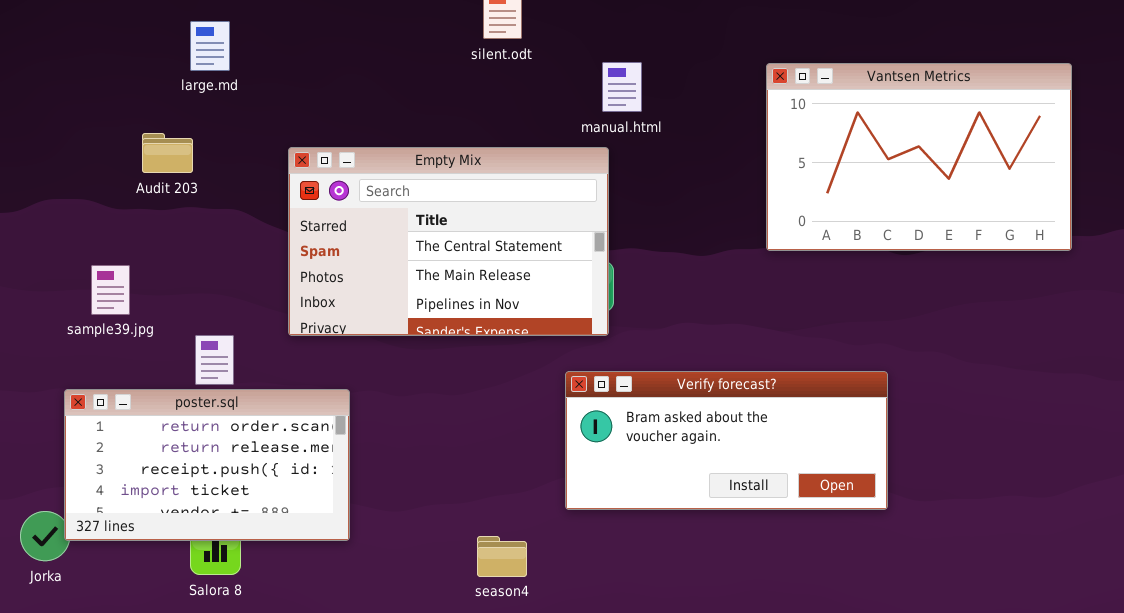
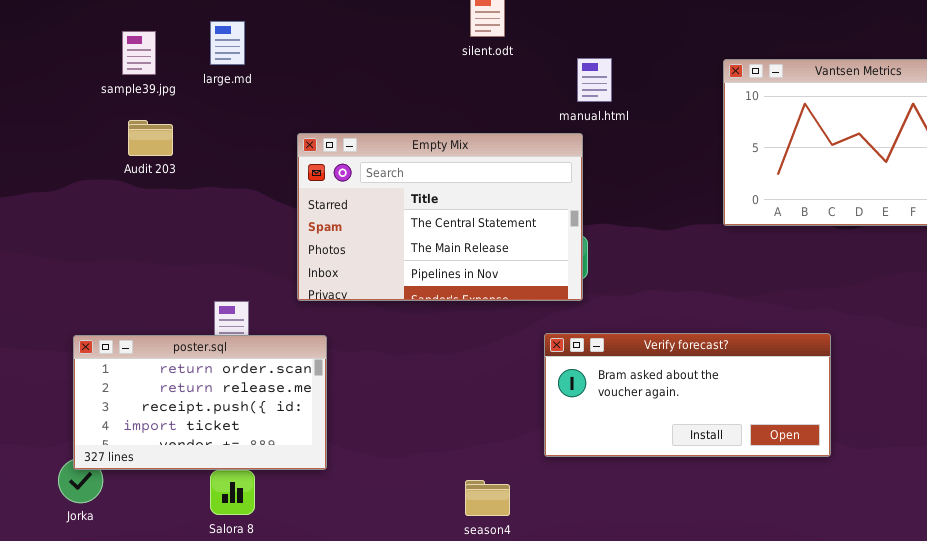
Audit 203: [142,133,193,173] -> [128,120,173,156], moved
sample39.jpg: [91,265,130,315] -> [122,31,156,75], moved
poster.sql: [64,389,350,541] -> [73,335,327,470], moved

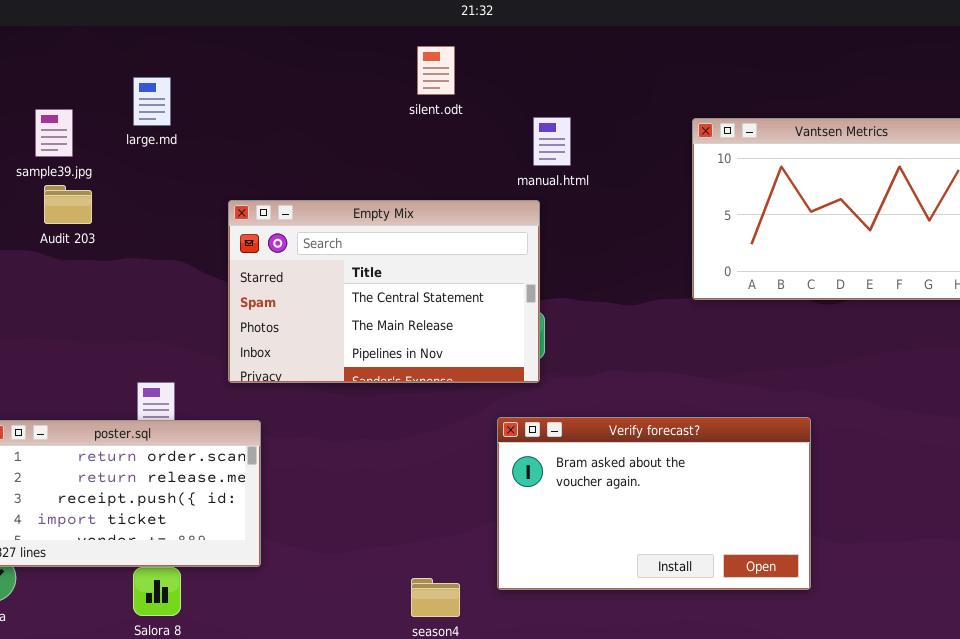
sample39.jpg: [122,31,156,75] -> [35,109,73,157], moved
Verify forecast?: [544,333,831,457] -> [497,417,811,590], resized

